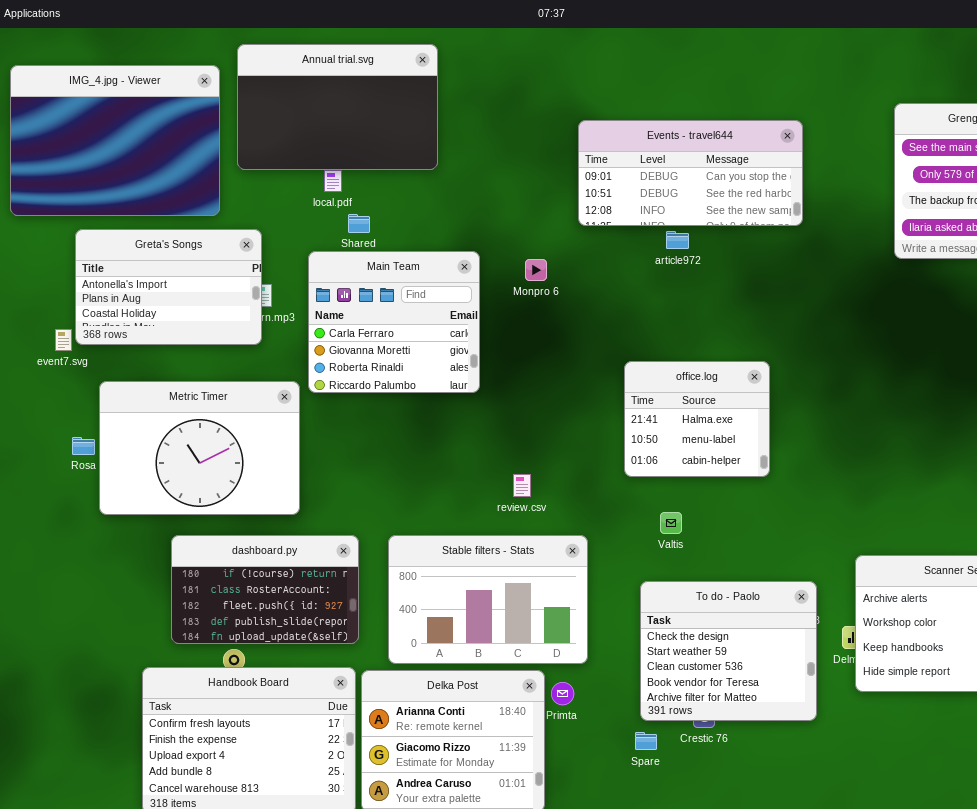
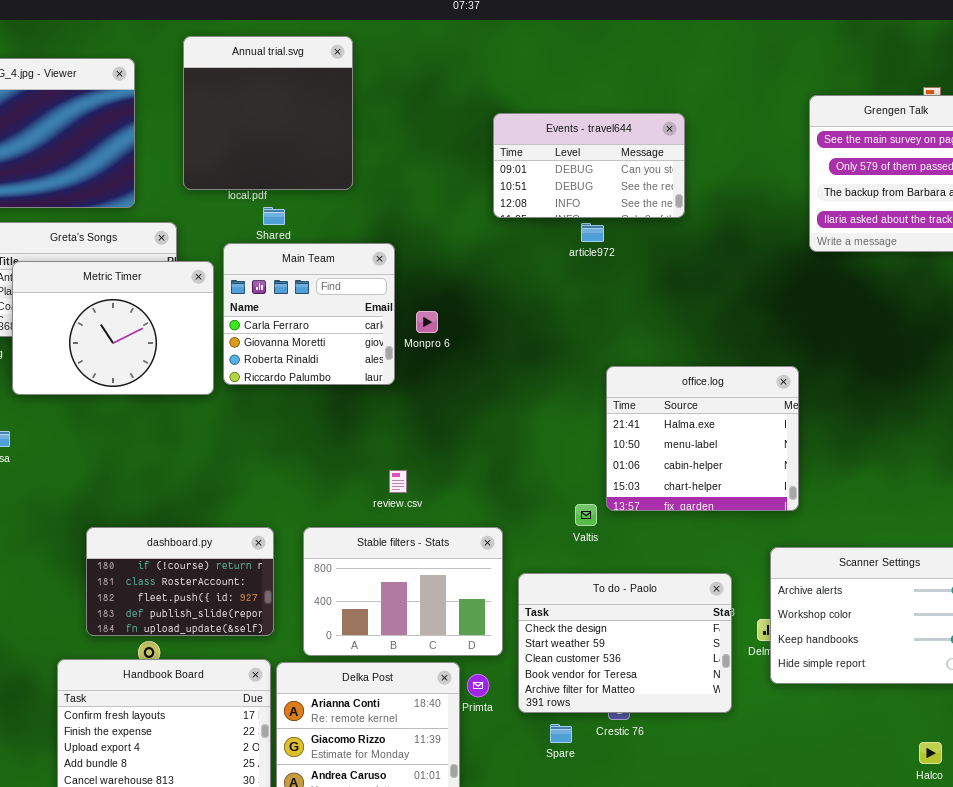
Annual trial.svg: [237,44,438,170] -> [183,36,353,190], resized
Events - travel644: [578,120,803,226] -> [493,113,685,218], resized
Monpro 6: [525,259,547,281] -> [416,311,438,333], moved
office.log: [624,361,770,477] -> [606,366,799,511], moved, resized
Metric Timer: [99,381,300,515] -> [12,261,214,395], moved
review.csv: [513,474,531,497] -> [389,470,407,493], moved
To do - Paolo: [640,581,817,721] -> [518,573,732,713], resized

